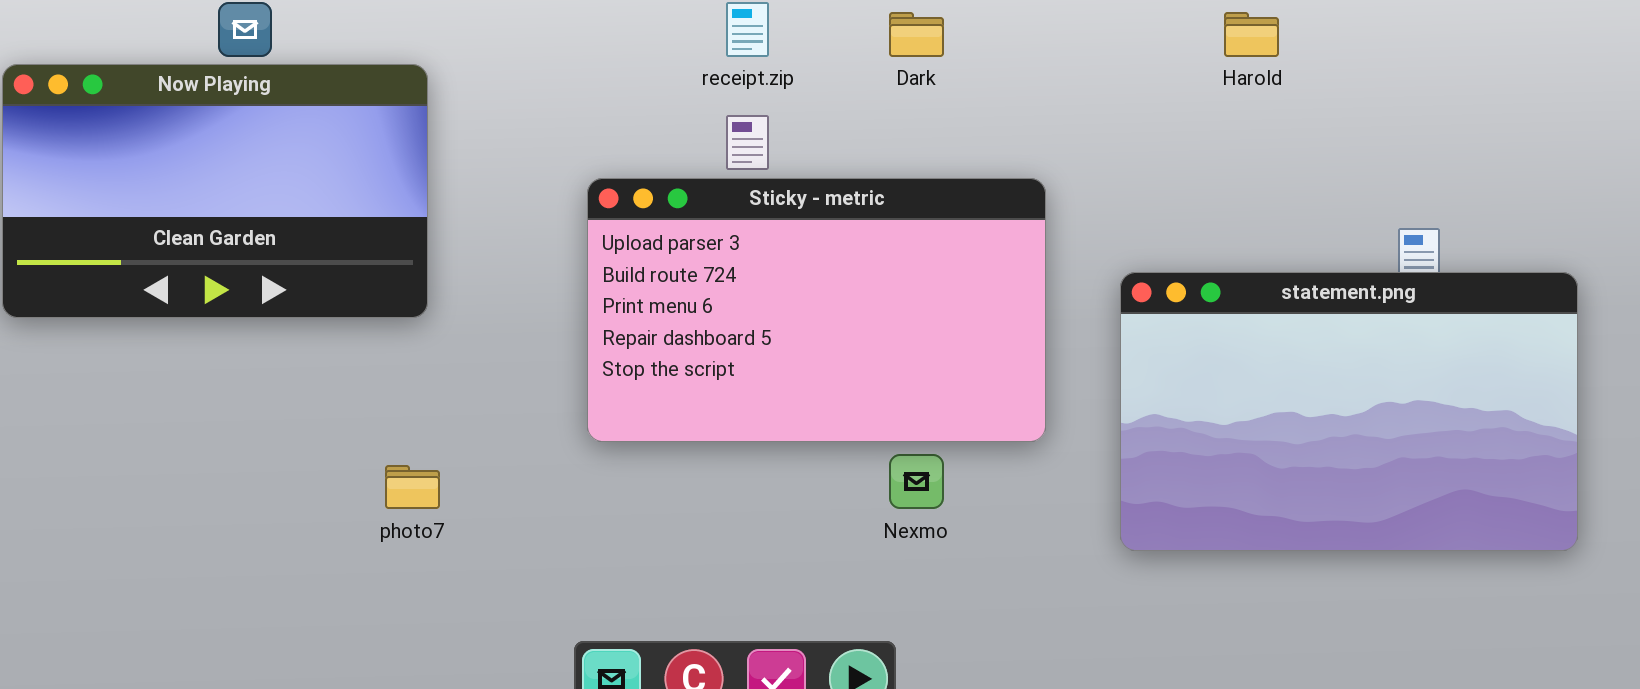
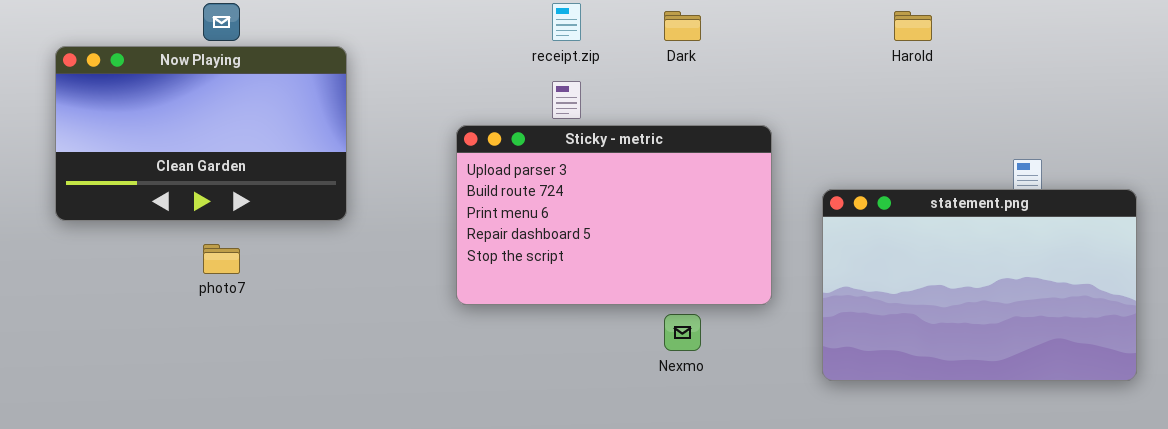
photo7: [385,465,440,509] -> [203,244,240,274], moved

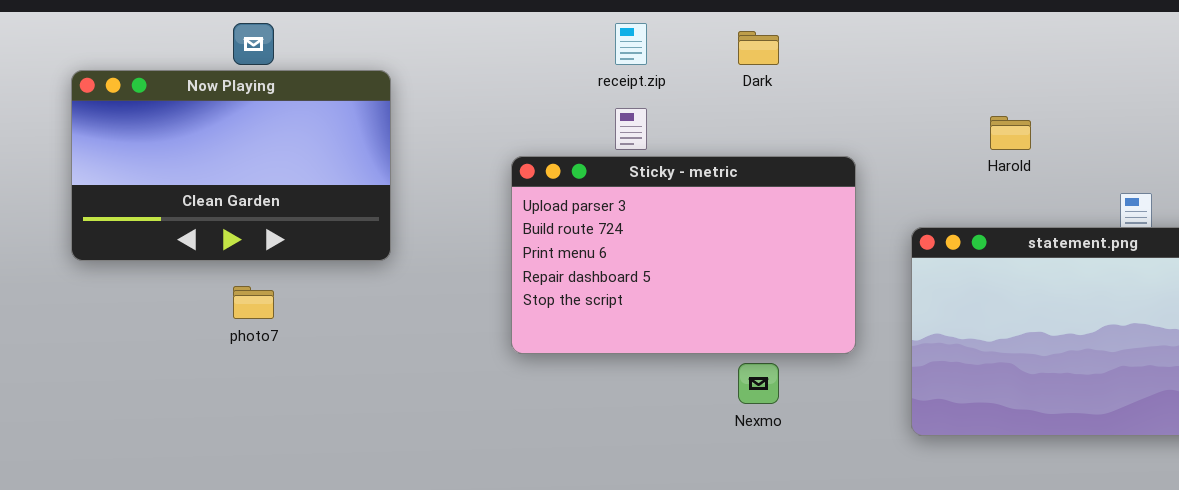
Harold: [894,11,932,41] -> [990,116,1031,150], moved

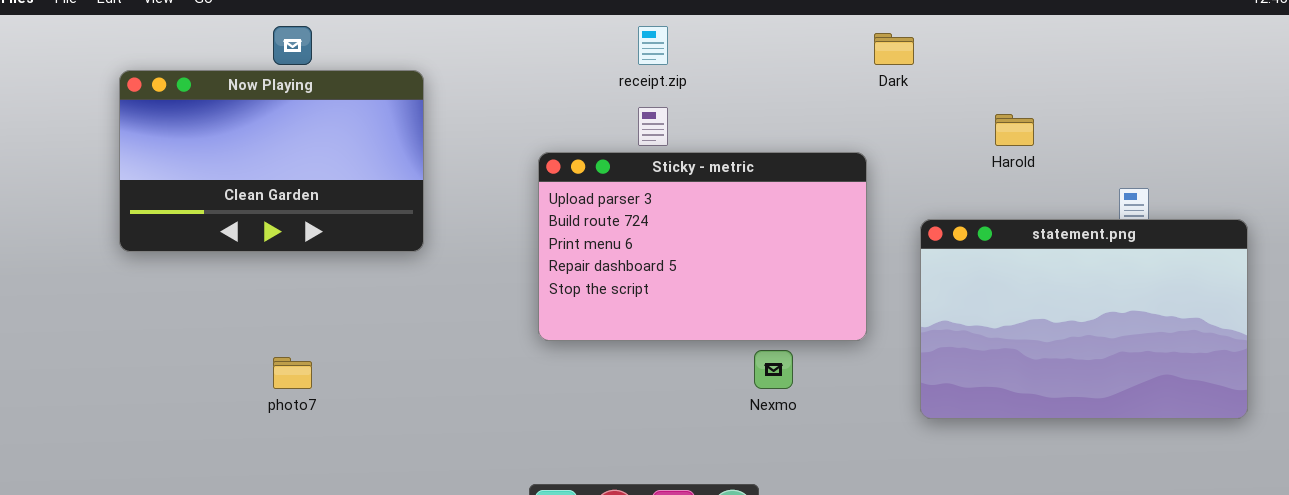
Dark: [738,31,779,65] -> [874,33,914,65], moved
photo7: [233,286,274,319] -> [273,357,312,389], moved

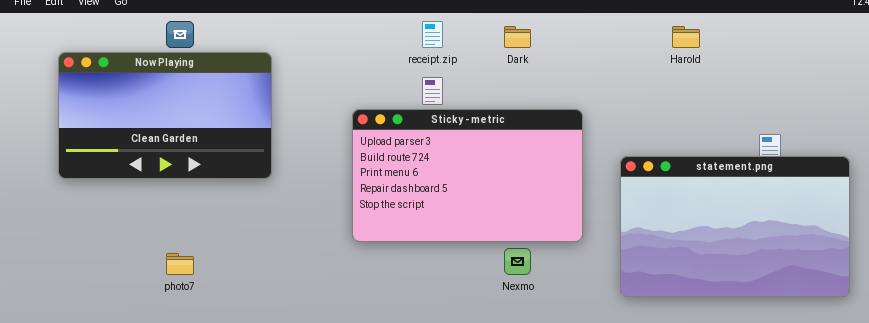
Dark: [874,33,914,65] -> [504,26,531,48], moved
Harold: [995,114,1034,146] -> [672,26,700,48], moved

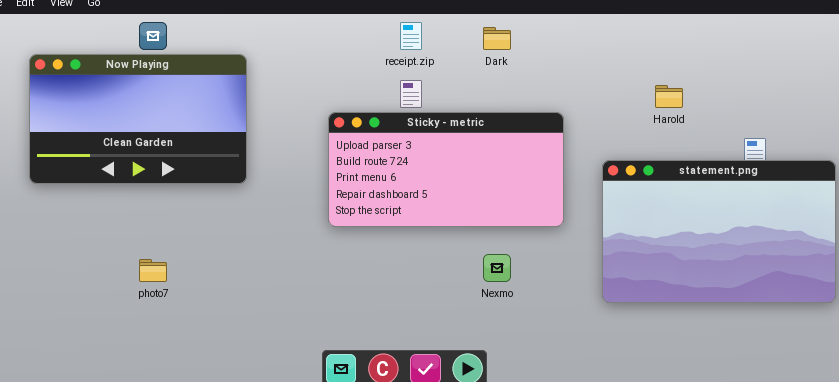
Harold: [672,26,700,48] -> [655,85,683,108], moved
Sticky - metric: [352,109,583,242] -> [328,112,564,227], resized

